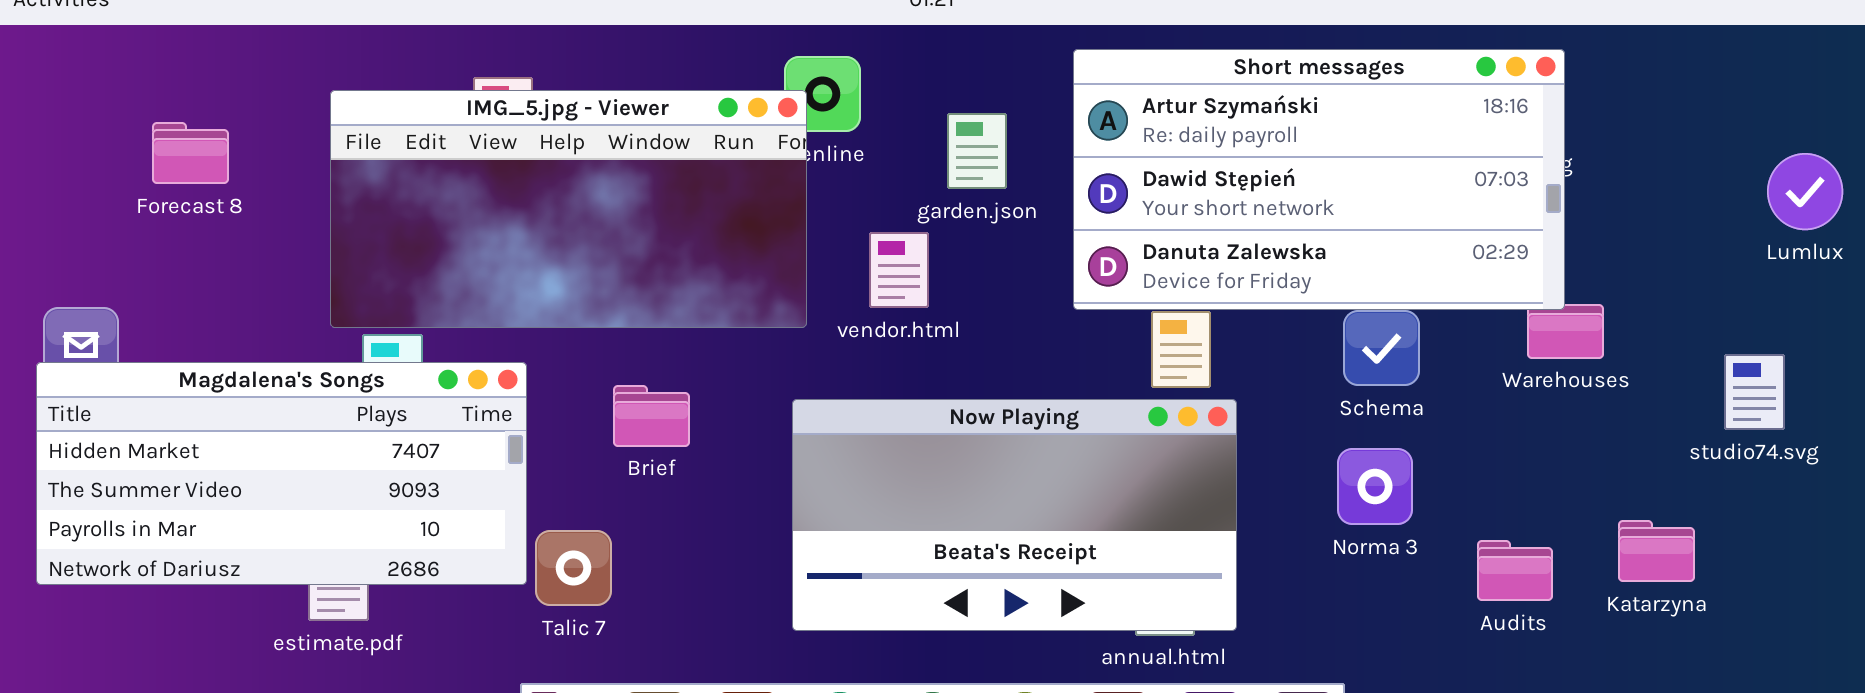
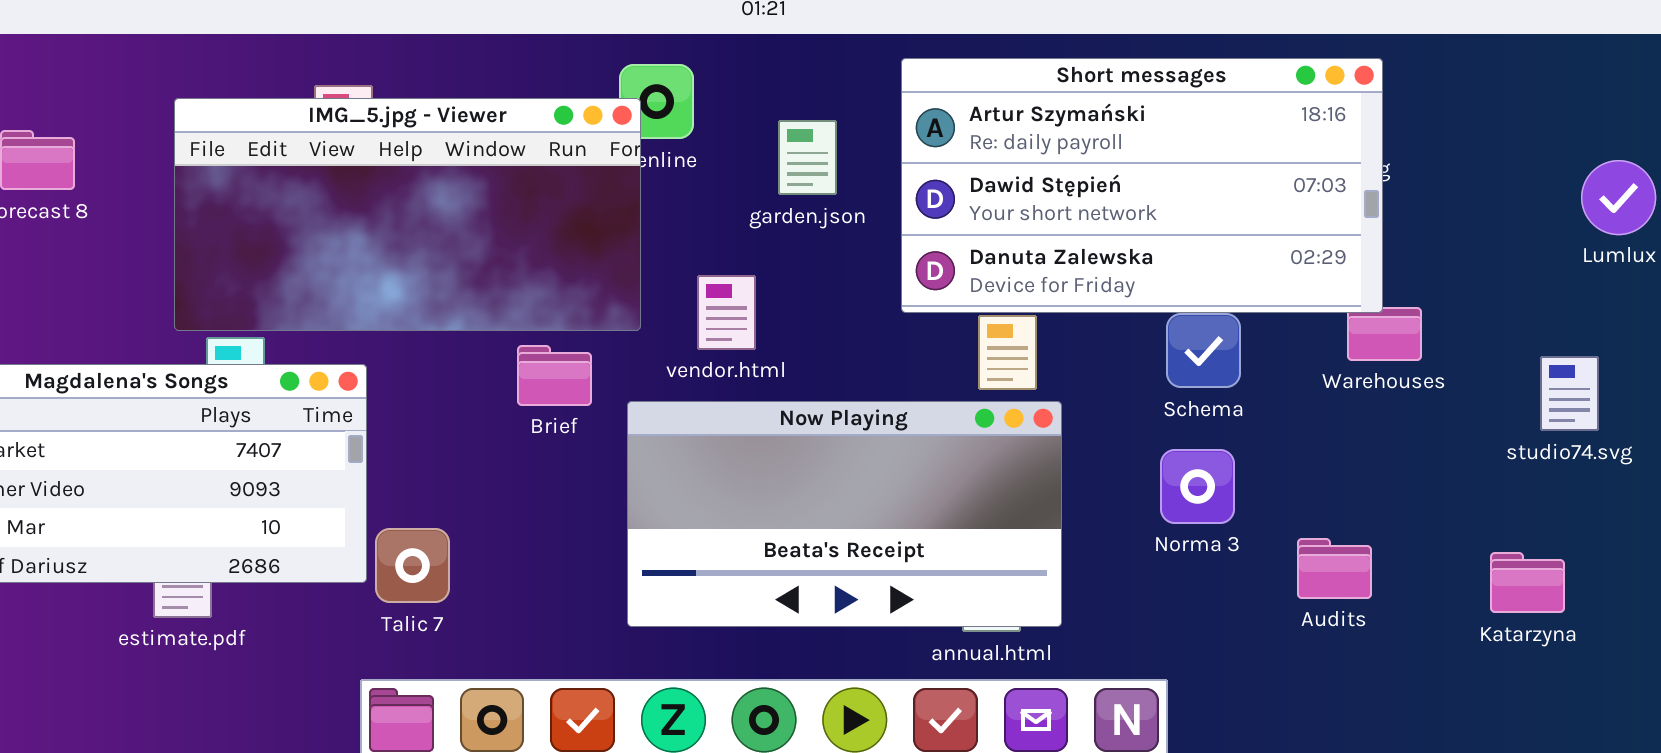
vendor.html: [869,232,929,308] -> [697,275,756,350], moved
Brief: [613,385,690,447] -> [517,345,592,406], moved
Katarzyna: [1618,520,1695,582] -> [1490,552,1565,613], moved

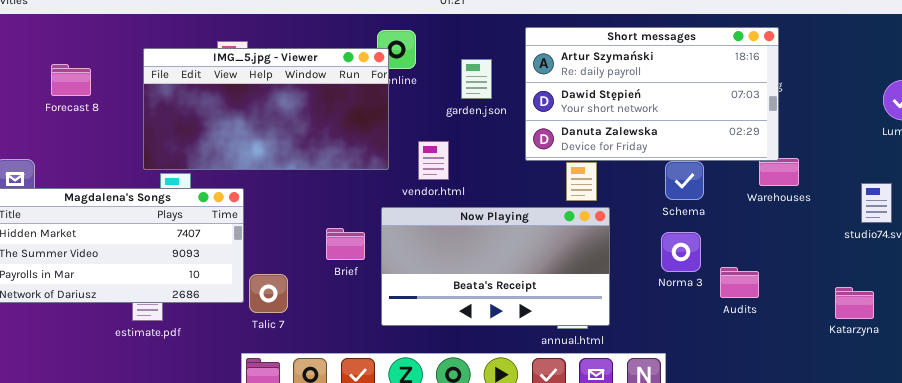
Brief: [517,345,592,406] -> [326,228,365,260], moved
Audits: [1297,538,1372,599] -> [720,267,759,298], moved

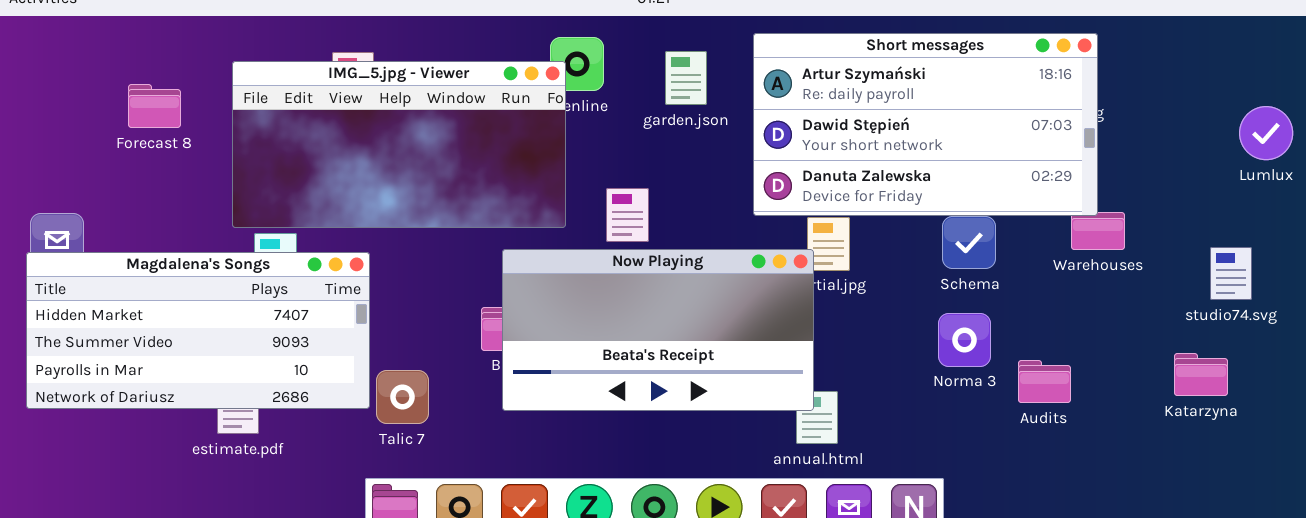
garden.json: [461,59,492,99] -> [665,51,707,105], moved
Forecast 8: [51,64,91,96] -> [128,84,181,128], moved
Now Playing: [381,207,610,326] -> [502,249,814,411], moved
Katarzyna: [835,287,874,319] -> [1174,353,1228,396], moved

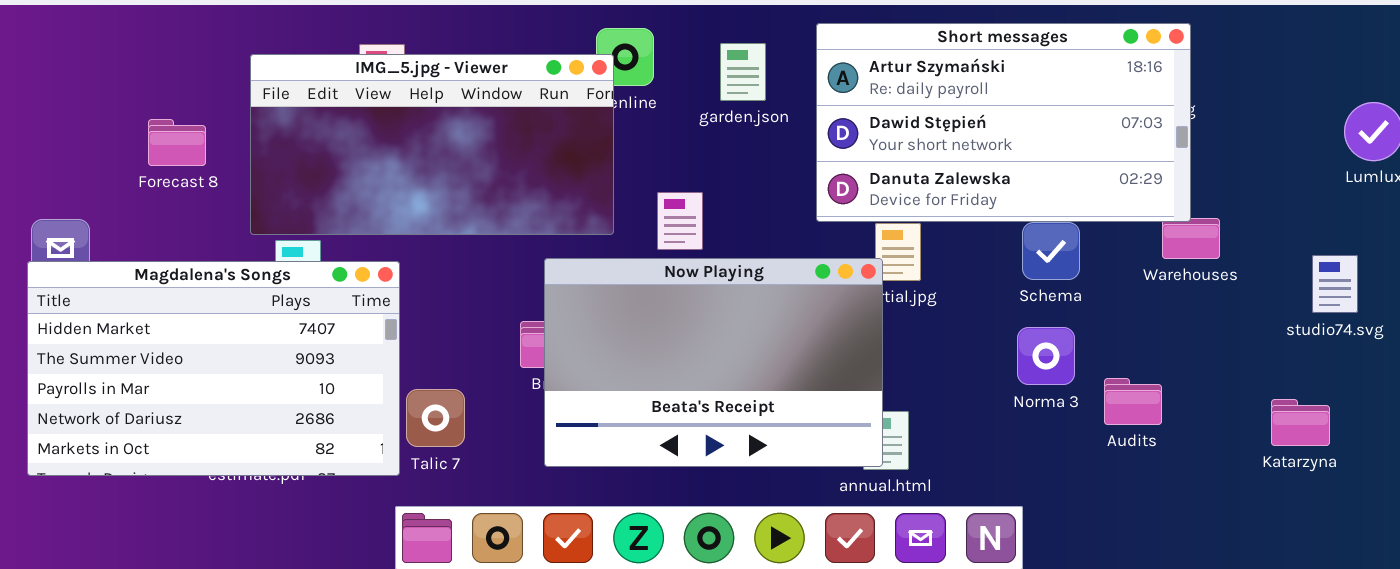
Forecast 8: [128,84,181,128] -> [148,119,206,166], moved
Now Playing: [502,249,814,411] -> [544,258,883,467], resized
Magdalena's Songs: [26,252,370,409] -> [27,261,400,476], resized
Katarzyna: [1174,353,1228,396] -> [1271,399,1330,446], moved

